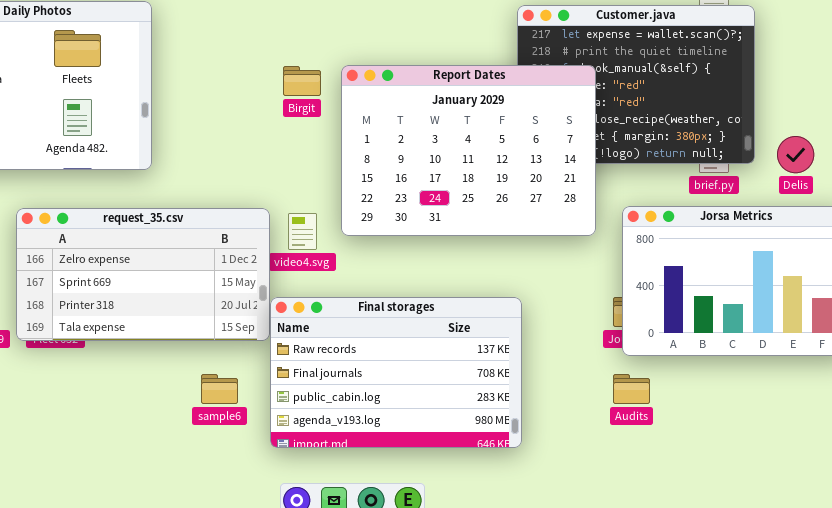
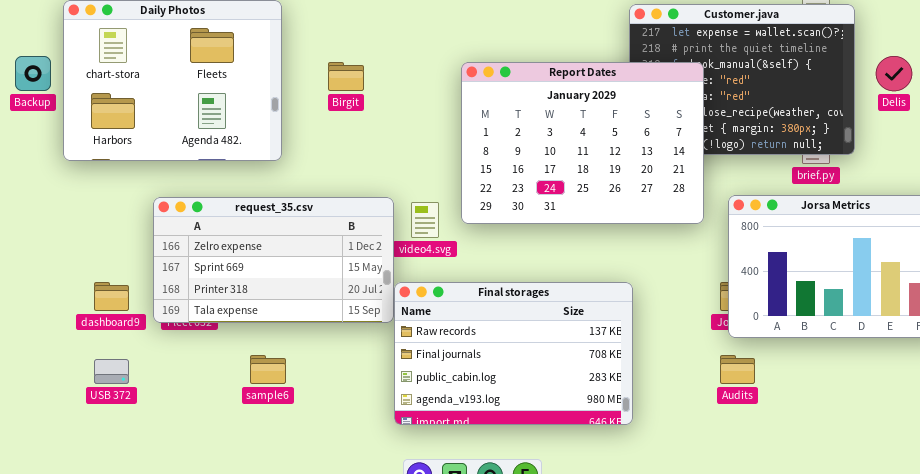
Birgit: [283,66,321,96] -> [328,62,364,91], moved
Delis: [777,136,814,173] -> [876,56,912,91], moved
sample6: [201,374,238,404] -> [250,355,286,384], moved

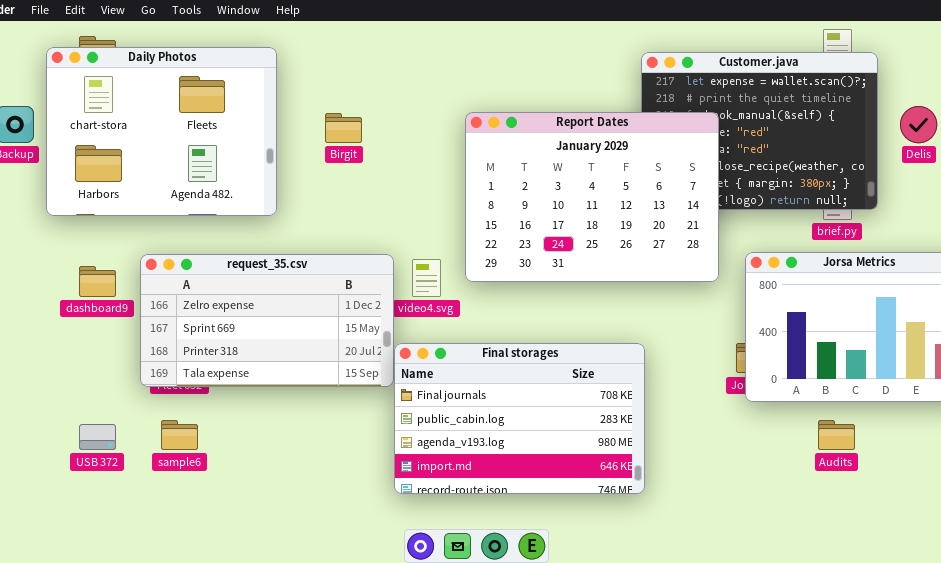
dashboard9: [94,282,129,311] -> [79,266,116,297], moved
Final storages: [394,282,633,425] -> [394,343,645,494], scrolled down 1 row
sample6: [250,355,286,384] -> [161,420,198,450], moved
Audits: [720,355,755,384] -> [818,420,855,450], moved

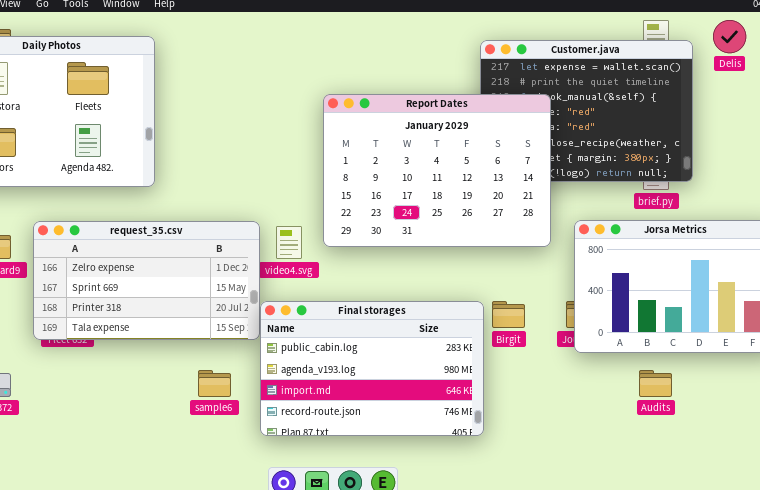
Delis: [900,106,937,143] -> [713,20,746,53], moved
Birgit: [325,113,362,143] -> [492,301,525,328], moved
Final storages: [394,343,645,494] -> [260,301,484,436], scrolled down 1 row
sample6: [161,420,198,450] -> [198,370,231,397], moved

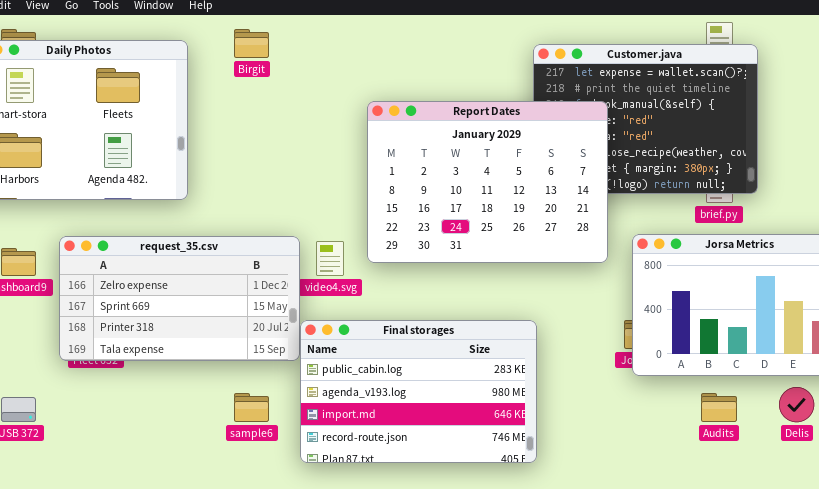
Delis: [713,20,746,53] -> [779,387,814,422], moved
Birgit: [492,301,525,328] -> [234,29,269,58], moved

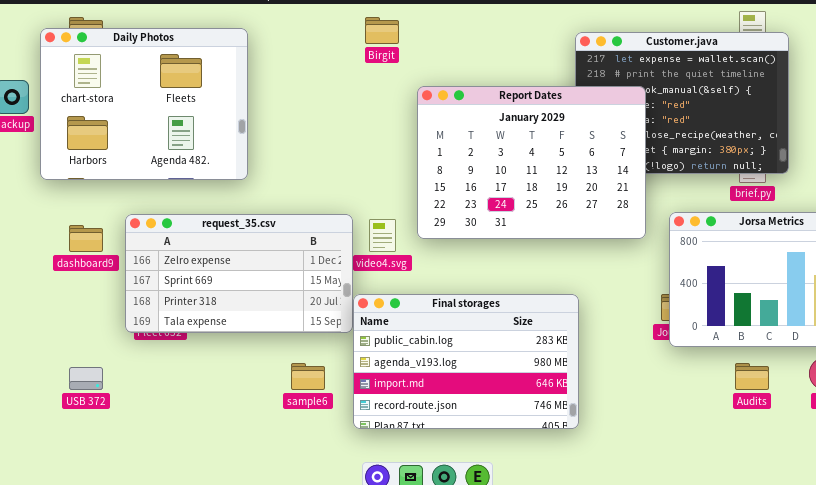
Birgit: [234,29,269,58] -> [365,17,399,44], moved

